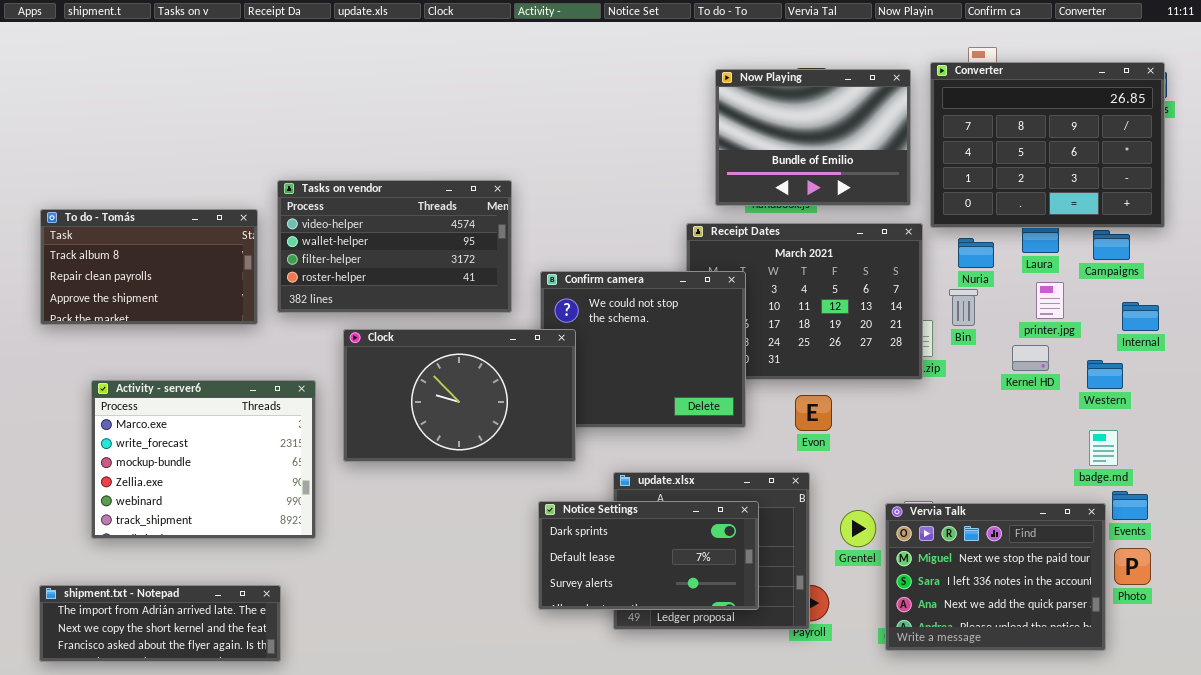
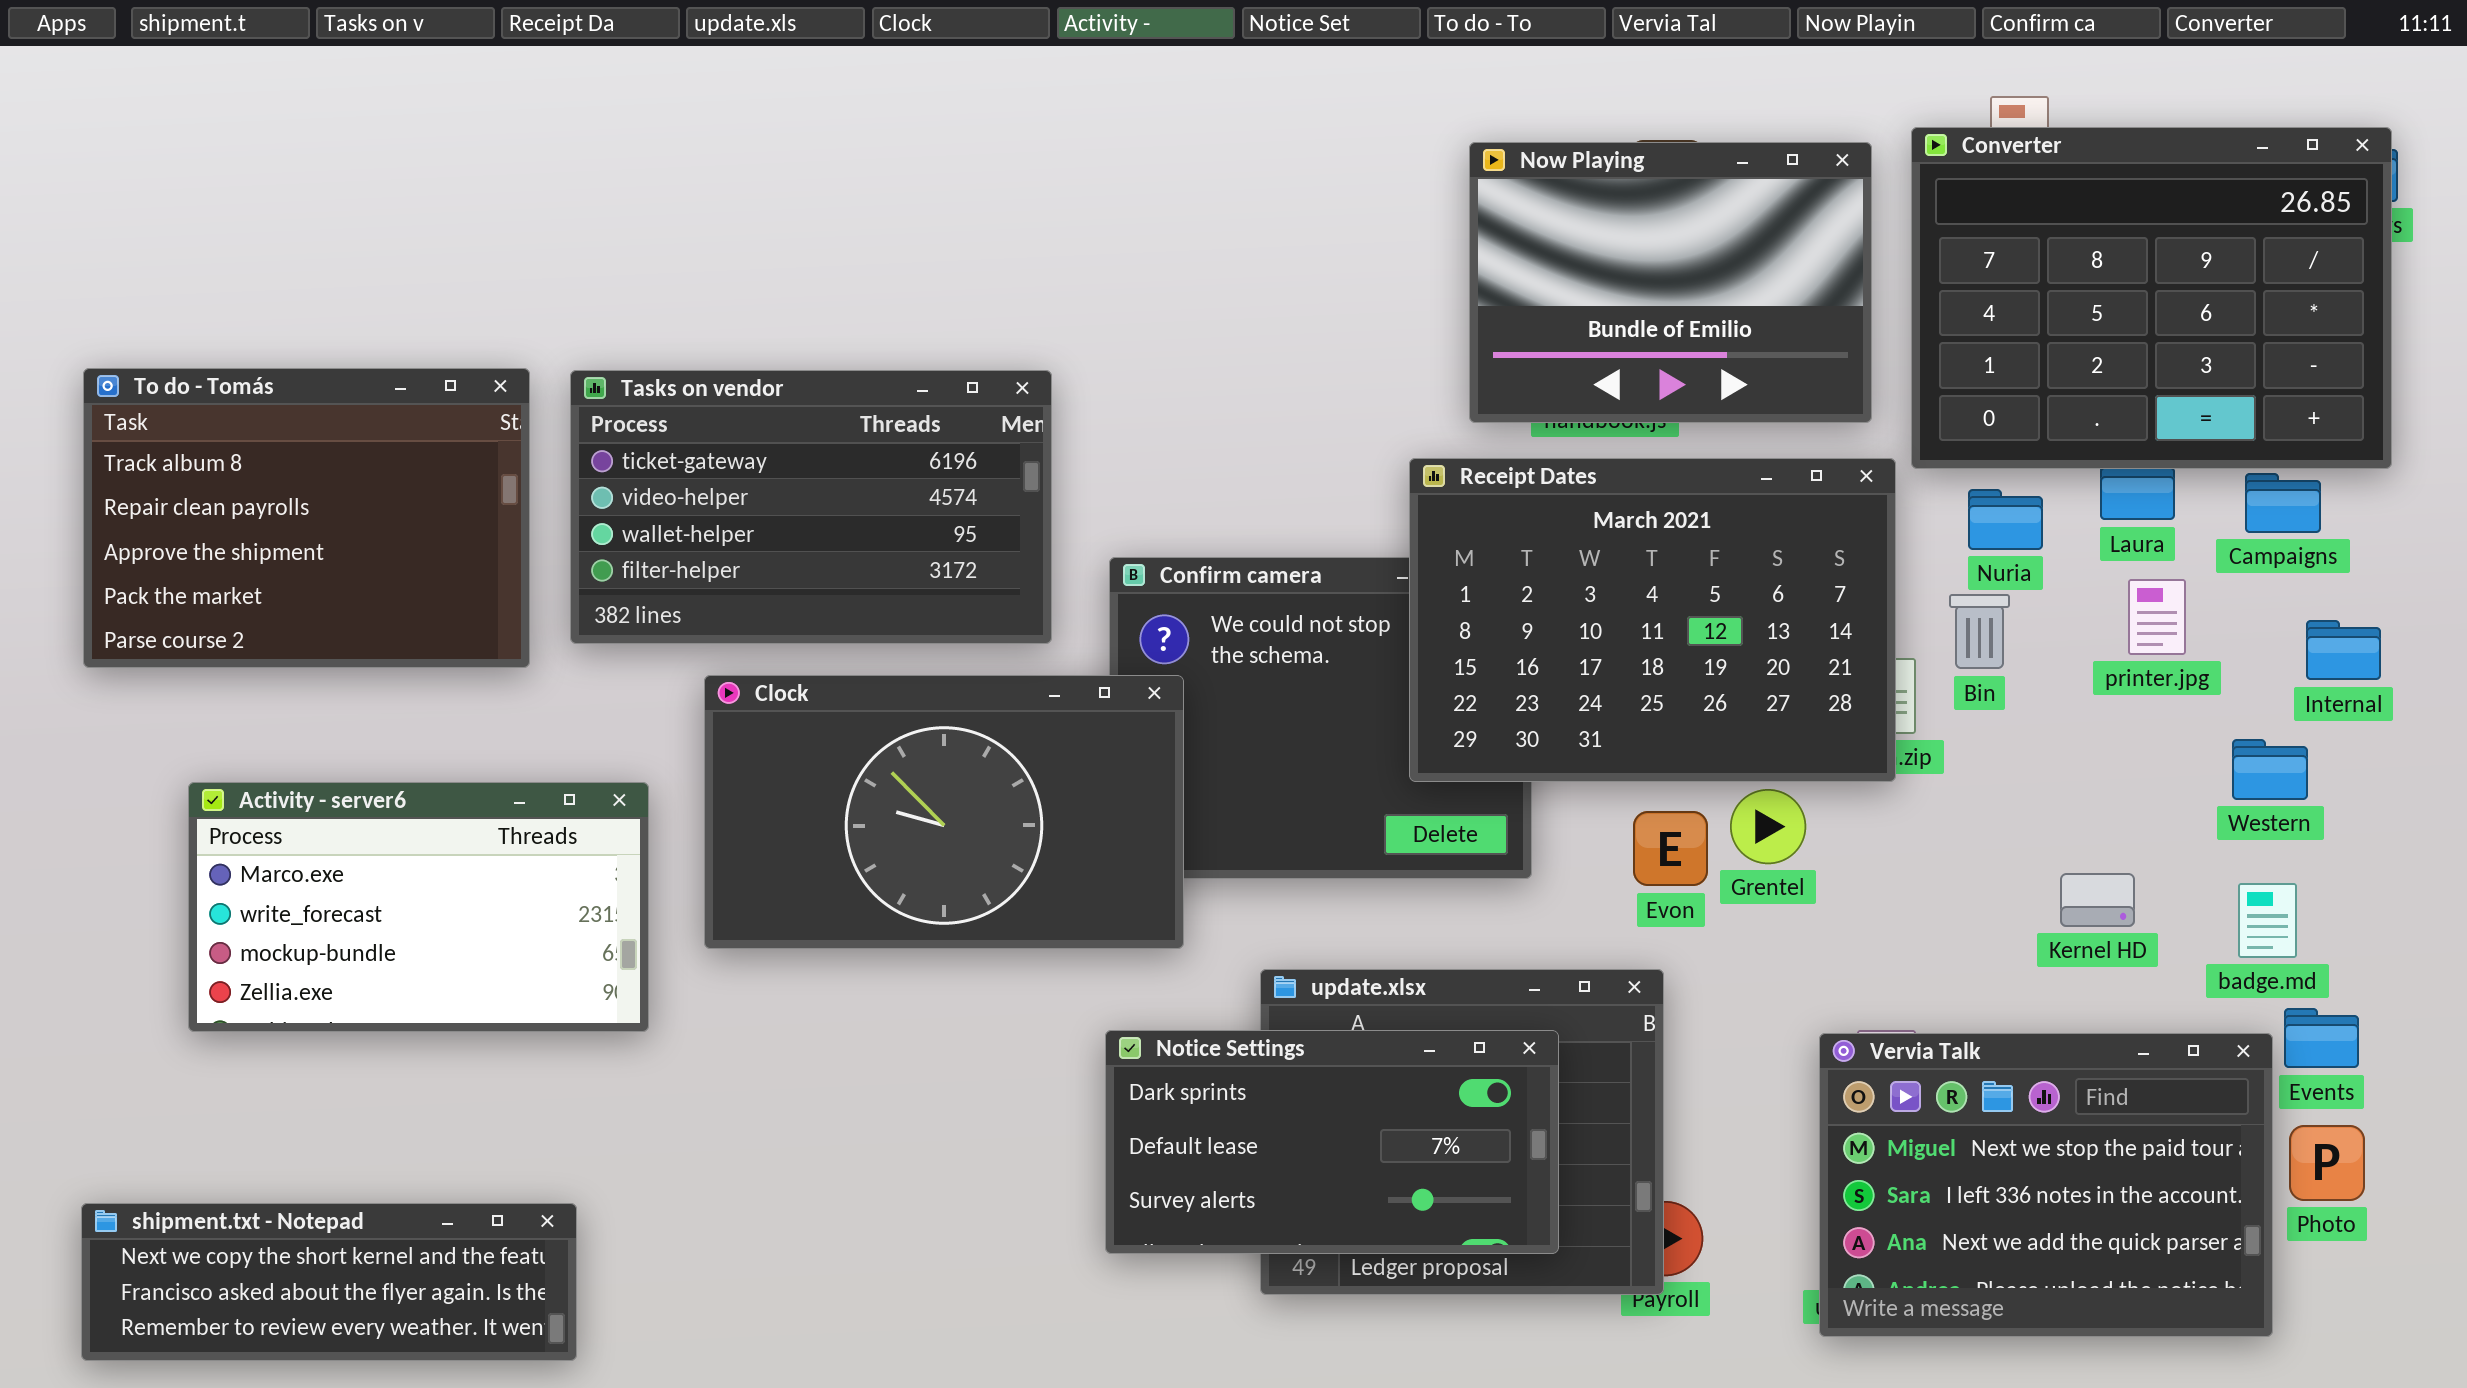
Tasks on vendor: [277,180,512,313] -> [570,370,1052,644], scrolled up 1 row
To do - Tomás: [40,209,258,325] -> [83,368,530,668], resized
Receipt Dates: [686,223,923,380] -> [1409,458,1896,782], raised
Kernel HD: [1012,345,1049,371] -> [2060,873,2135,927], moved
Activity - server6: [91,380,316,539] -> [188,782,649,1032], resized
Grentel: [840,510,876,547] -> [1730,789,1806,864], moved
shipment.txt - Notepad: [39,585,281,662] -> [81,1203,577,1361], scrolled down 1 row

